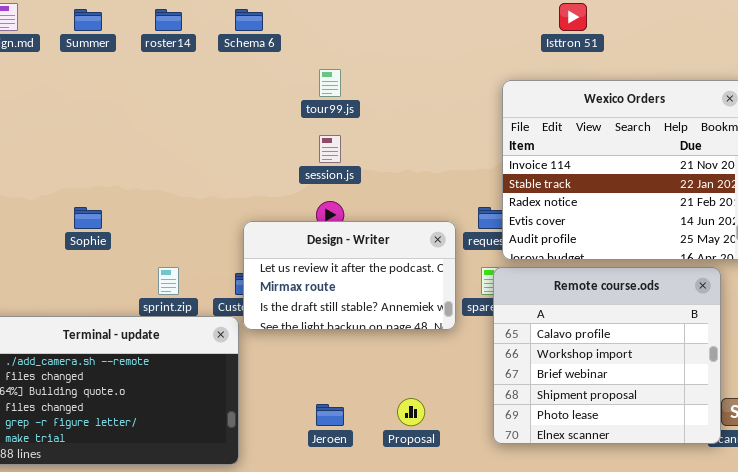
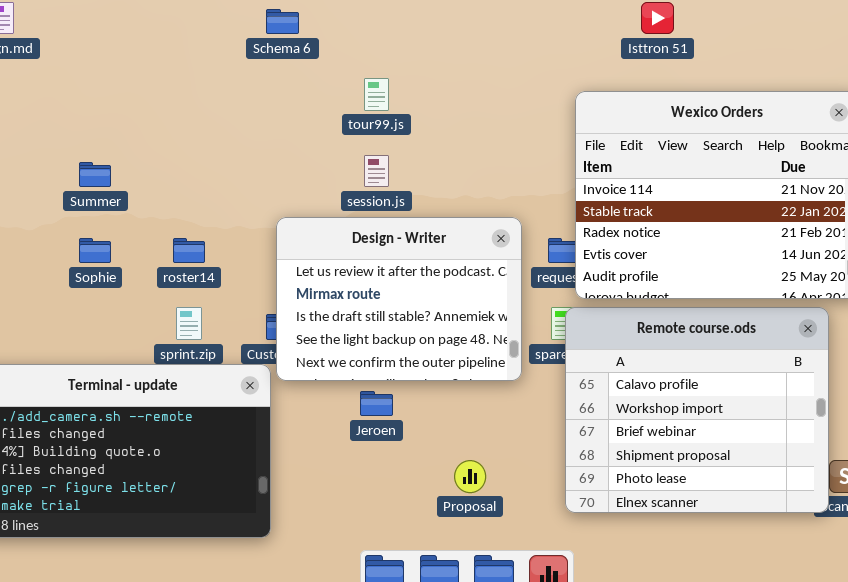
Summer: [74,9,102,31] -> [79,162,111,187], moved
roster14: [155,9,182,31] -> [173,238,205,263], moved
Design - Writer: [243,221,456,330] -> [276,217,522,381], resized
Jeroen: [316,404,344,426] -> [360,391,393,416], moved

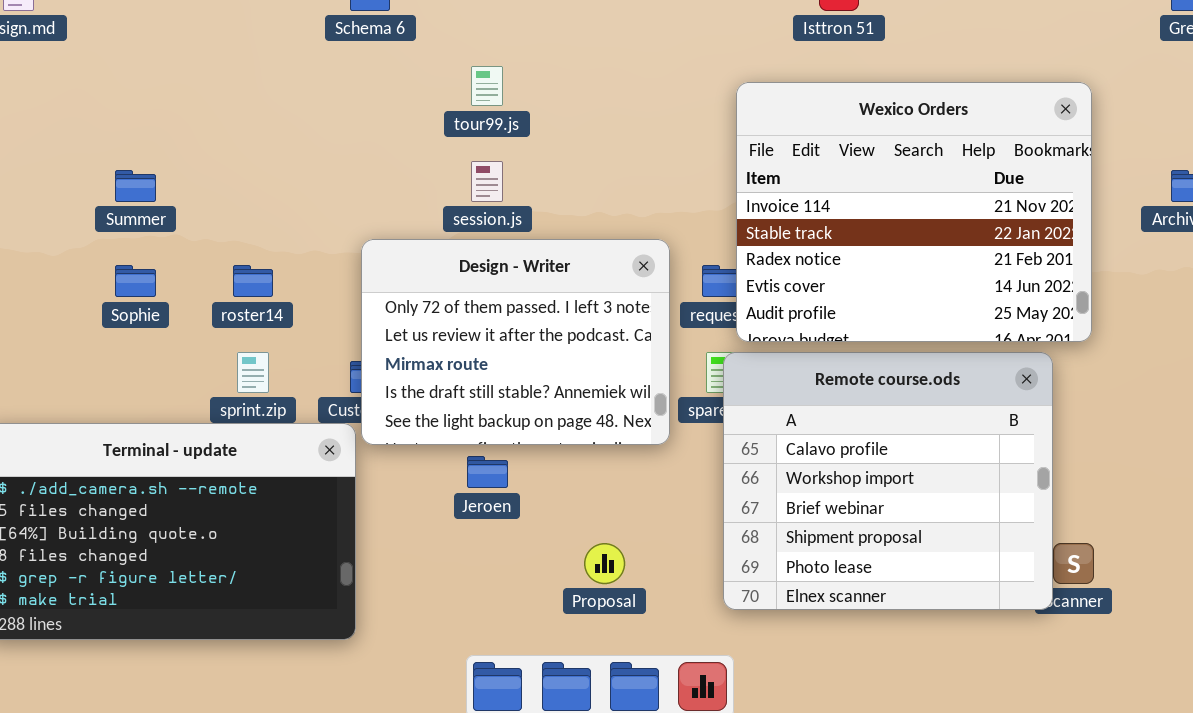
Design - Writer: [276,217,522,381] -> [361,239,670,445], scrolled up 1 row

